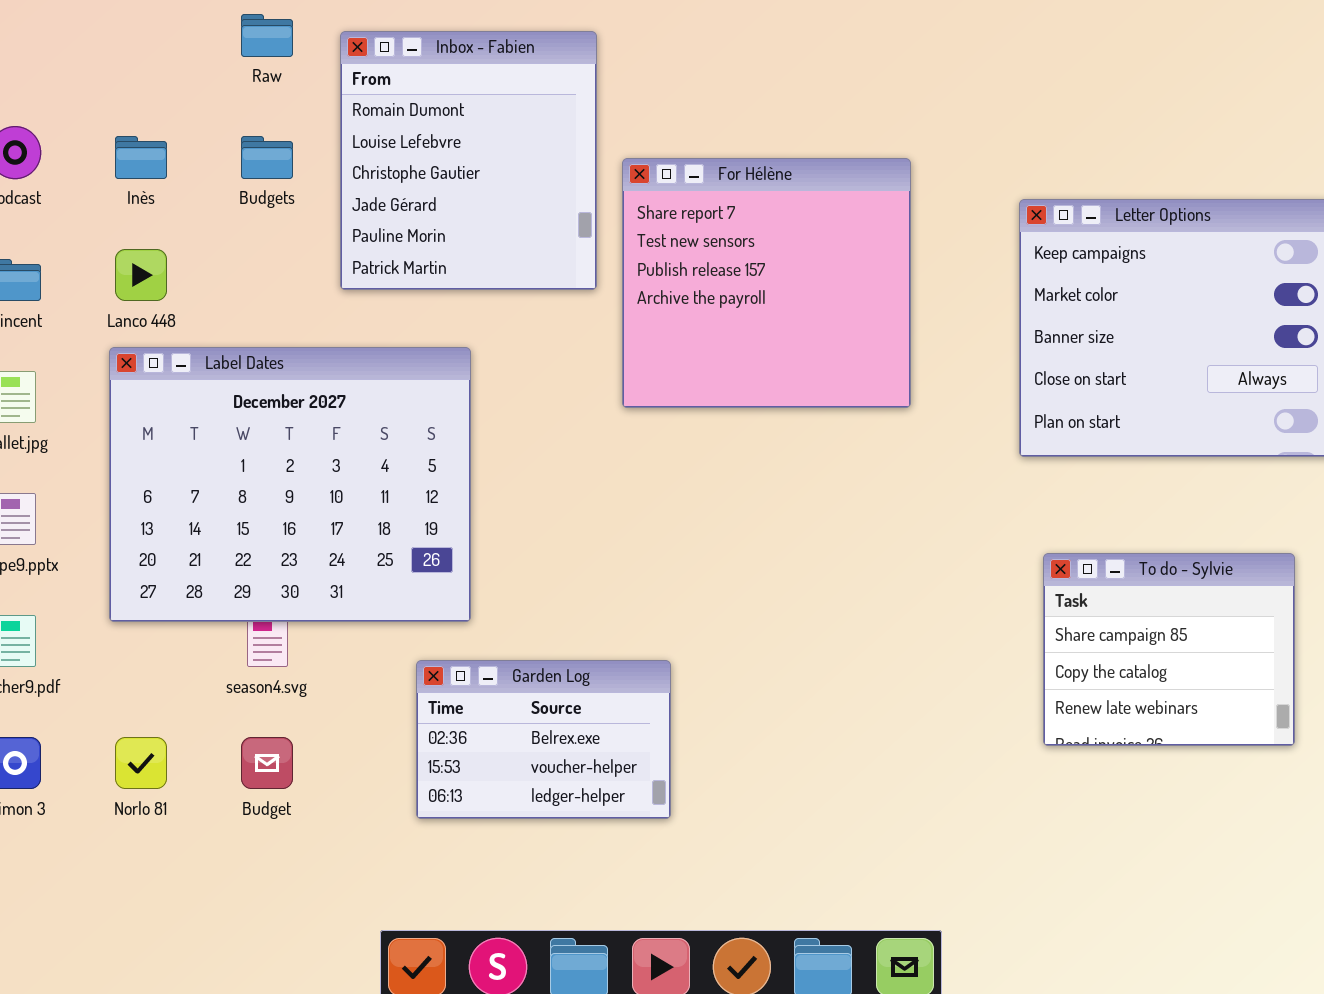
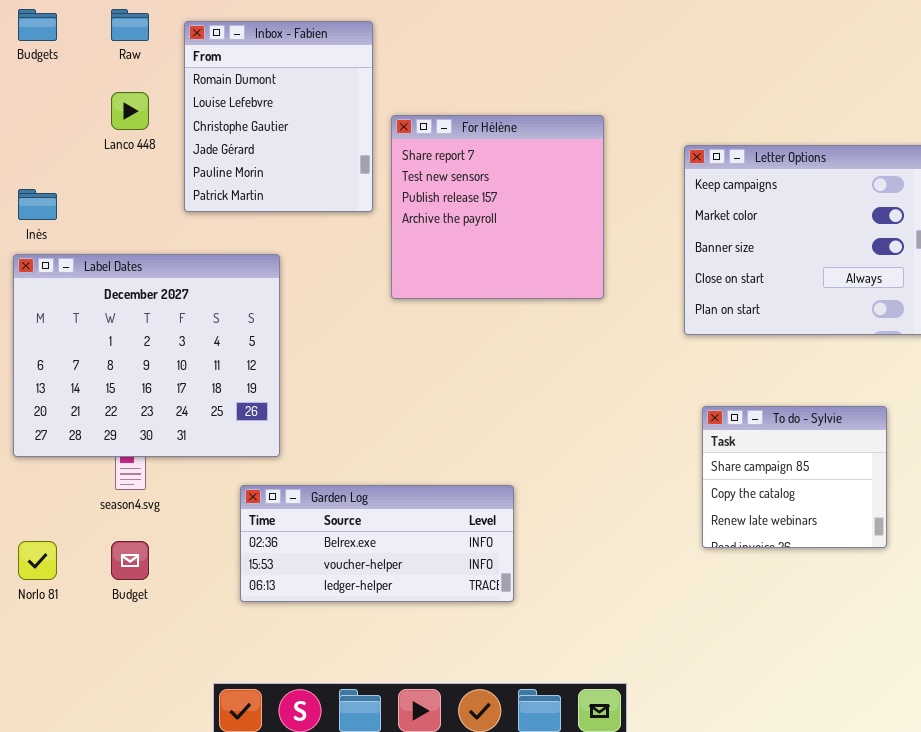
Inès: [115,136,167,179] -> [18,189,57,220], moved
Budgets: [241,136,293,179] -> [18,9,57,41], moved
Lanco 448: [115,249,167,301] -> [111,92,149,130], moved
Garden Log: [416,660,671,819] -> [240,485,514,602], resized

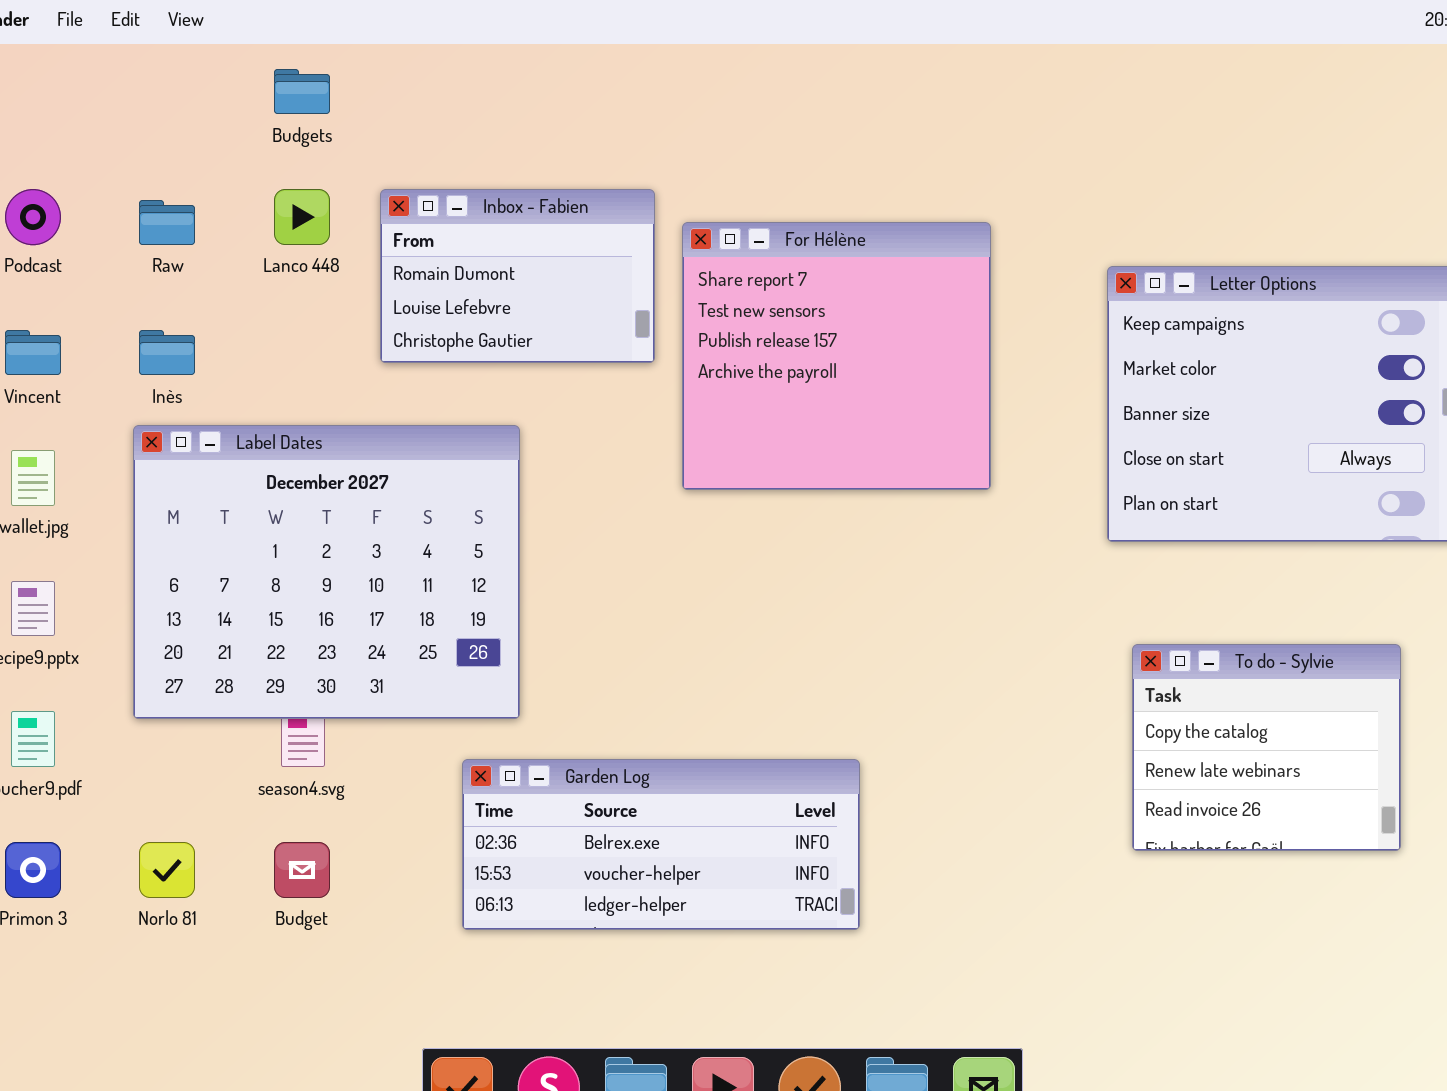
Budgets: [18,9,57,41] -> [274,69,330,114], moved
Raw: [111,9,149,41] -> [139,200,195,245], moved
Inbox - Fabien: [184,21,373,212] -> [380,189,655,363], resized
To do - Sylvie: [702,406,887,548] -> [1132,644,1401,851], scrolled down 1 row

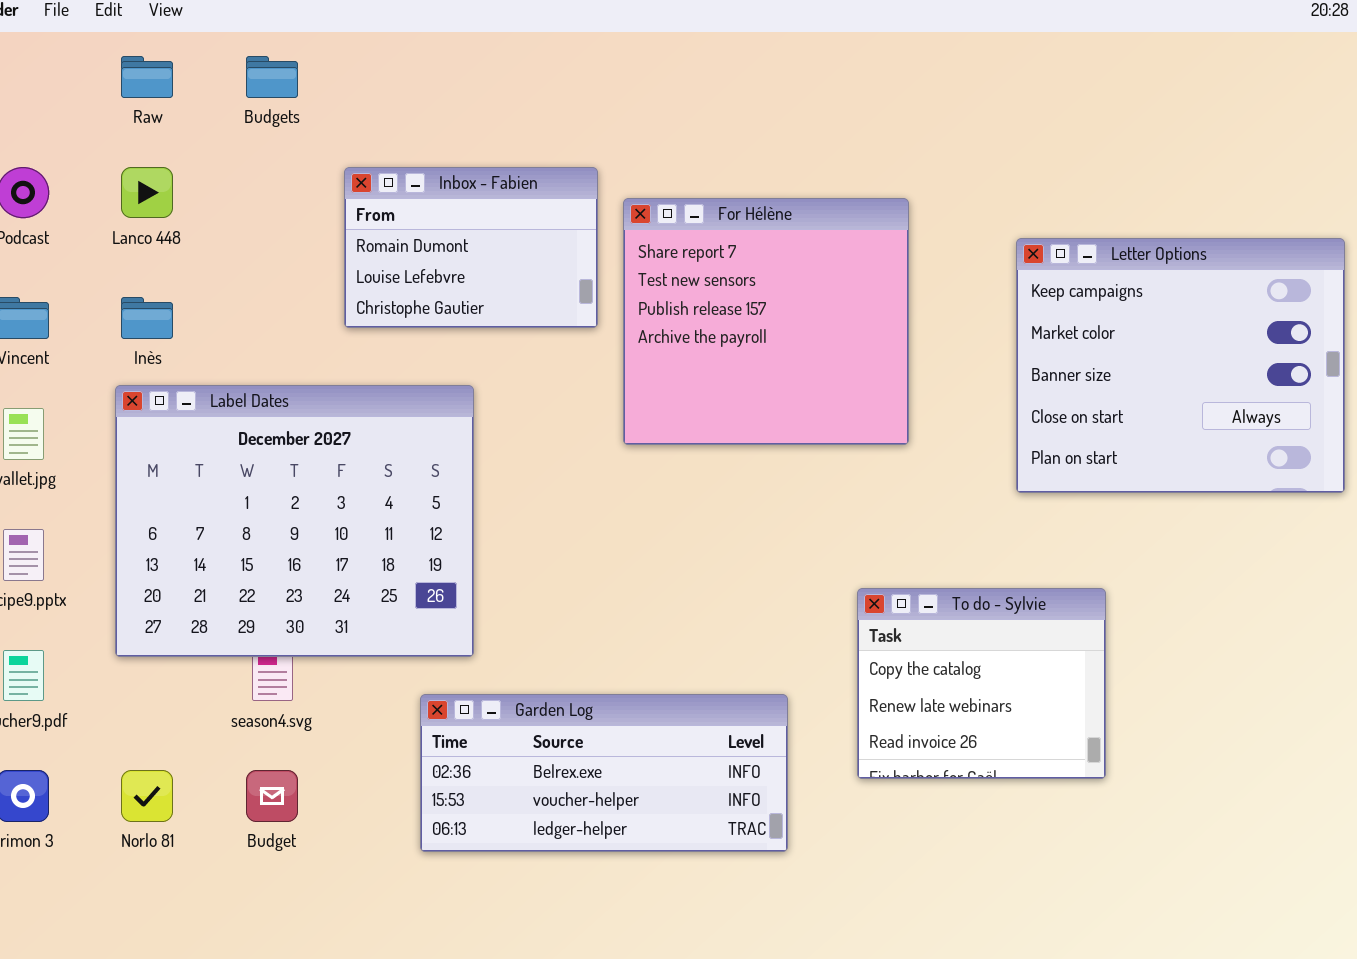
Lanco 448: [274,189,330,245] -> [121,167,173,218], moved
Raw: [139,200,195,245] -> [121,56,173,98], moved
To do - Sylvie: [1132,644,1401,851] -> [857,588,1106,779], moved

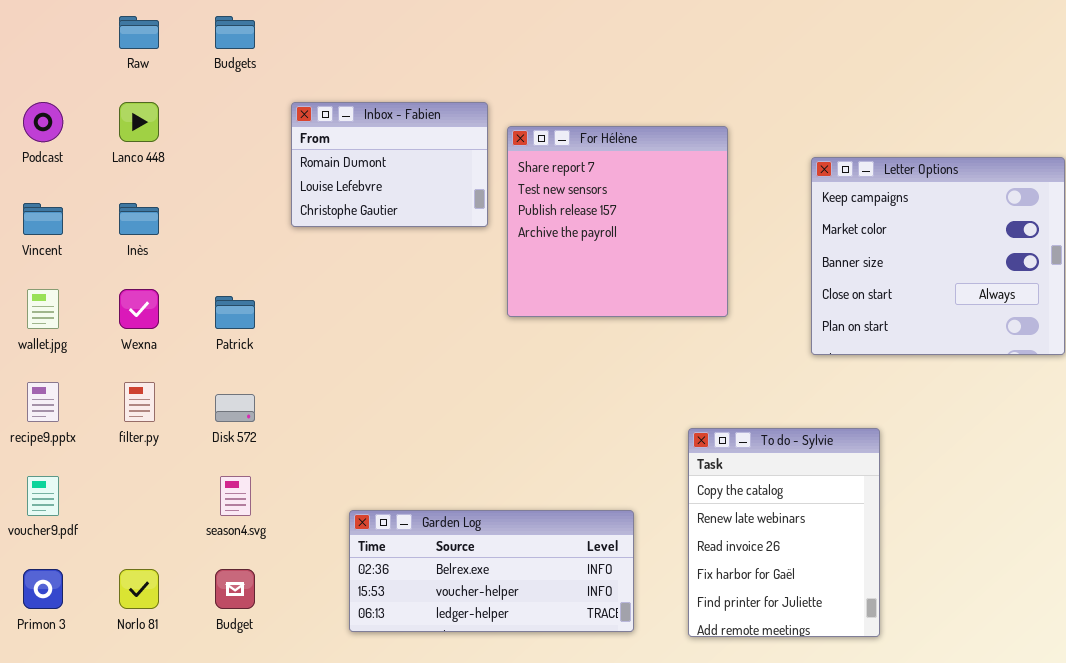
Label Dates: [115,385,474,657] -> none, closed
To do - Sylvie: [857,588,1106,779] -> [688,428,880,637], resized

